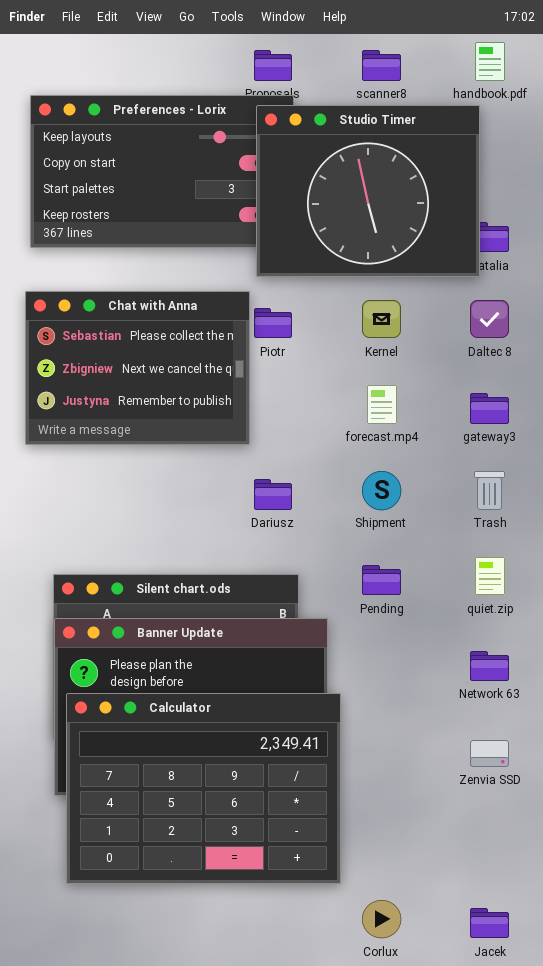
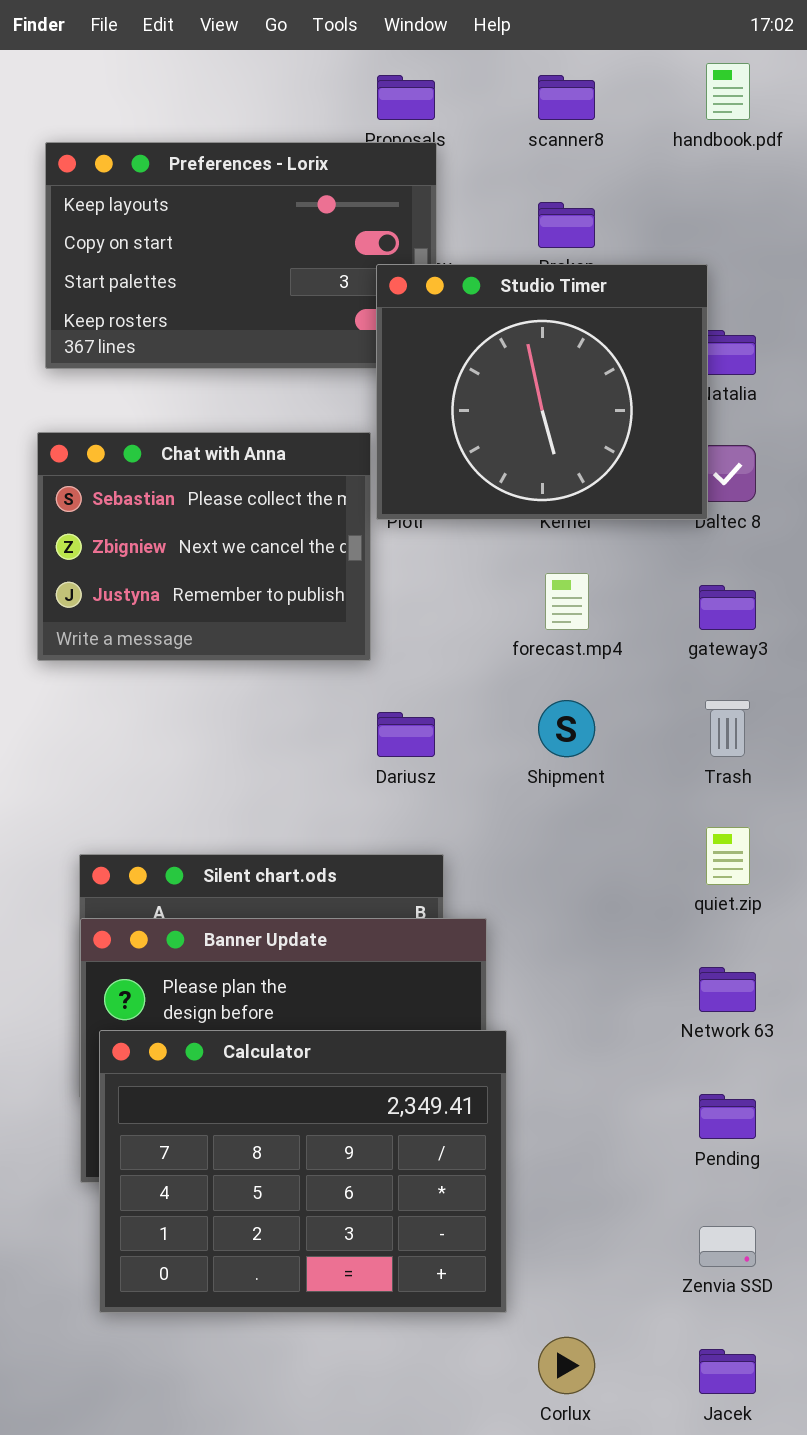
Studio Timer: [256,105,480,277] -> [376,264,708,520], moved
Pending: [362,565,401,595] -> [699,1094,756,1139], moved
Zenvia SSD: [470,740,509,767] -> [699,1226,756,1267], moved

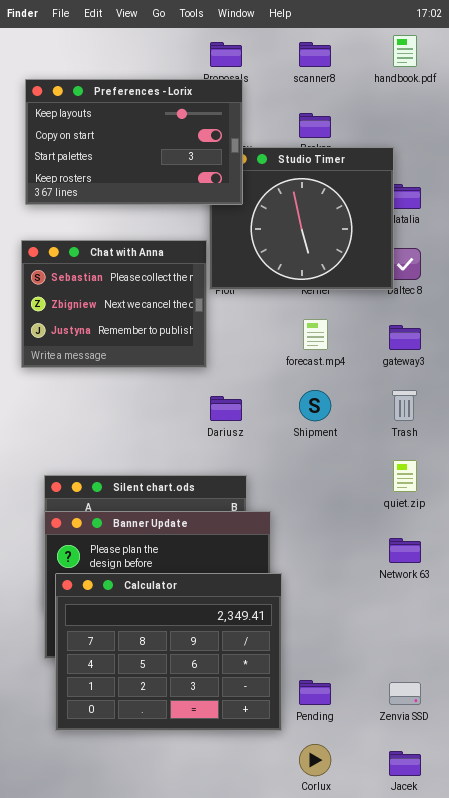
Preferences - Lorix: [45,142,437,369] -> [25,79,243,205], raised
Pending: [699,1094,756,1139] -> [299,680,331,705], moved

